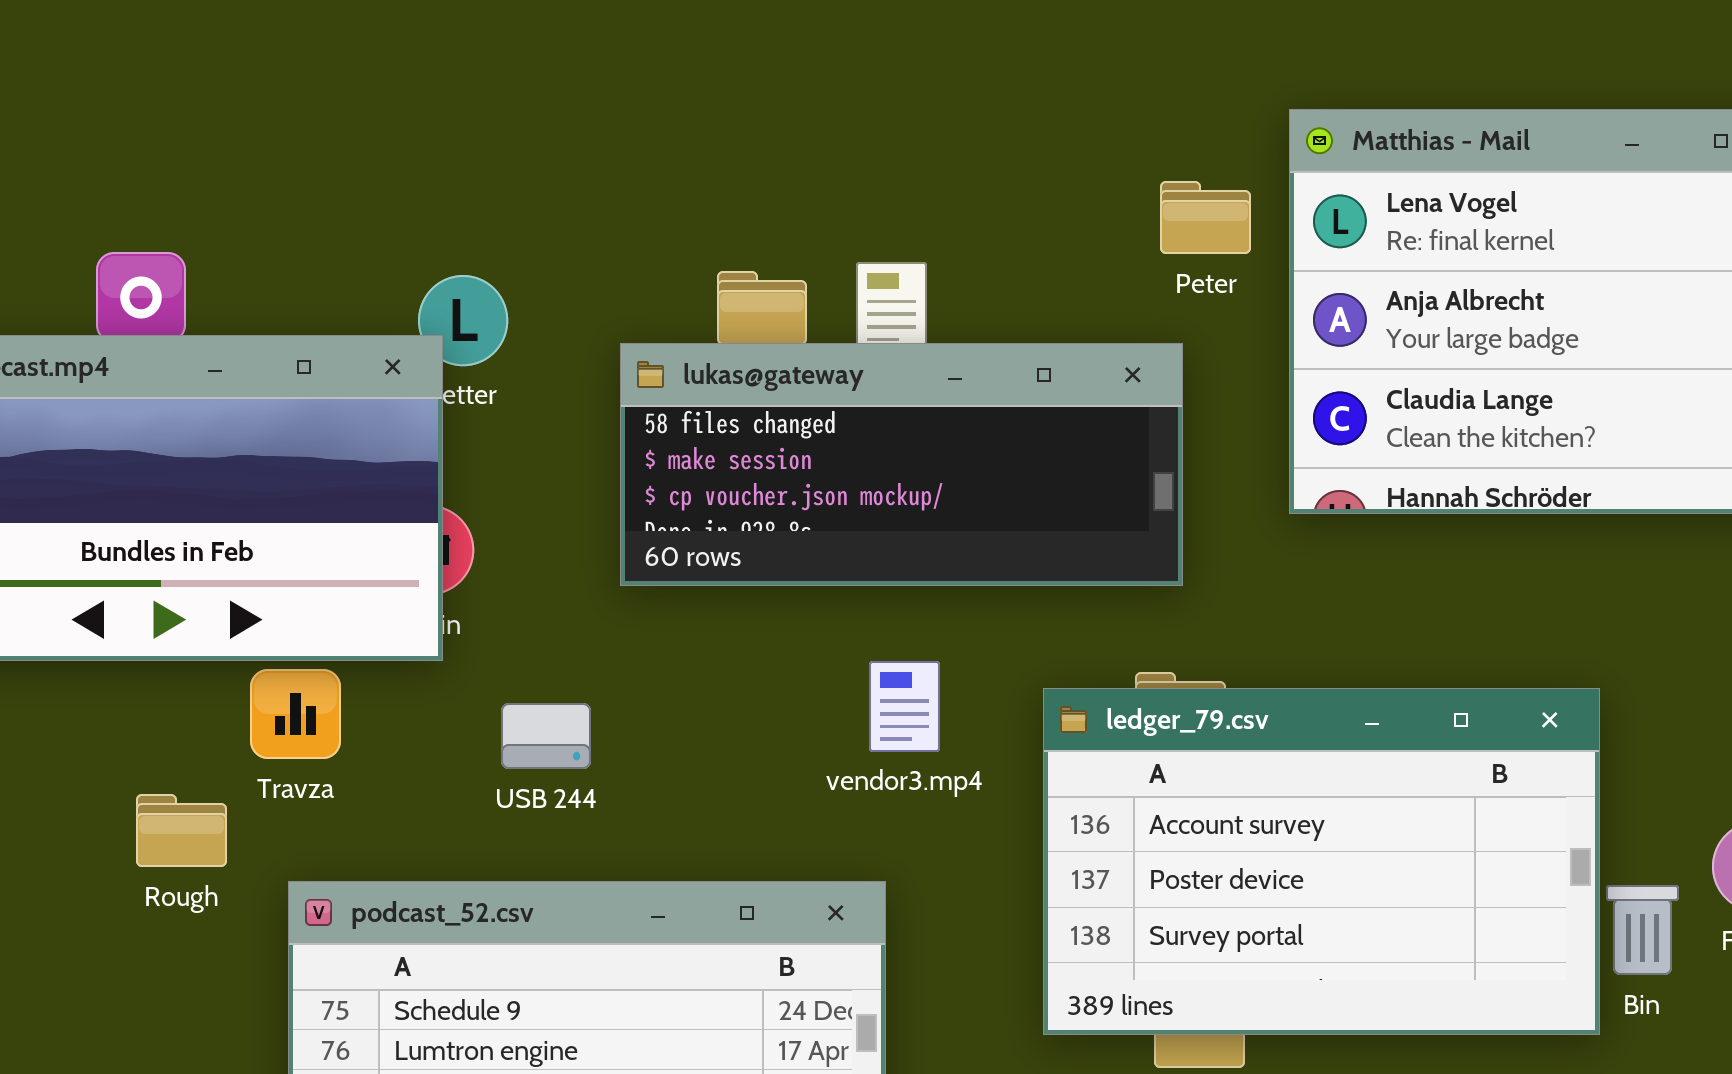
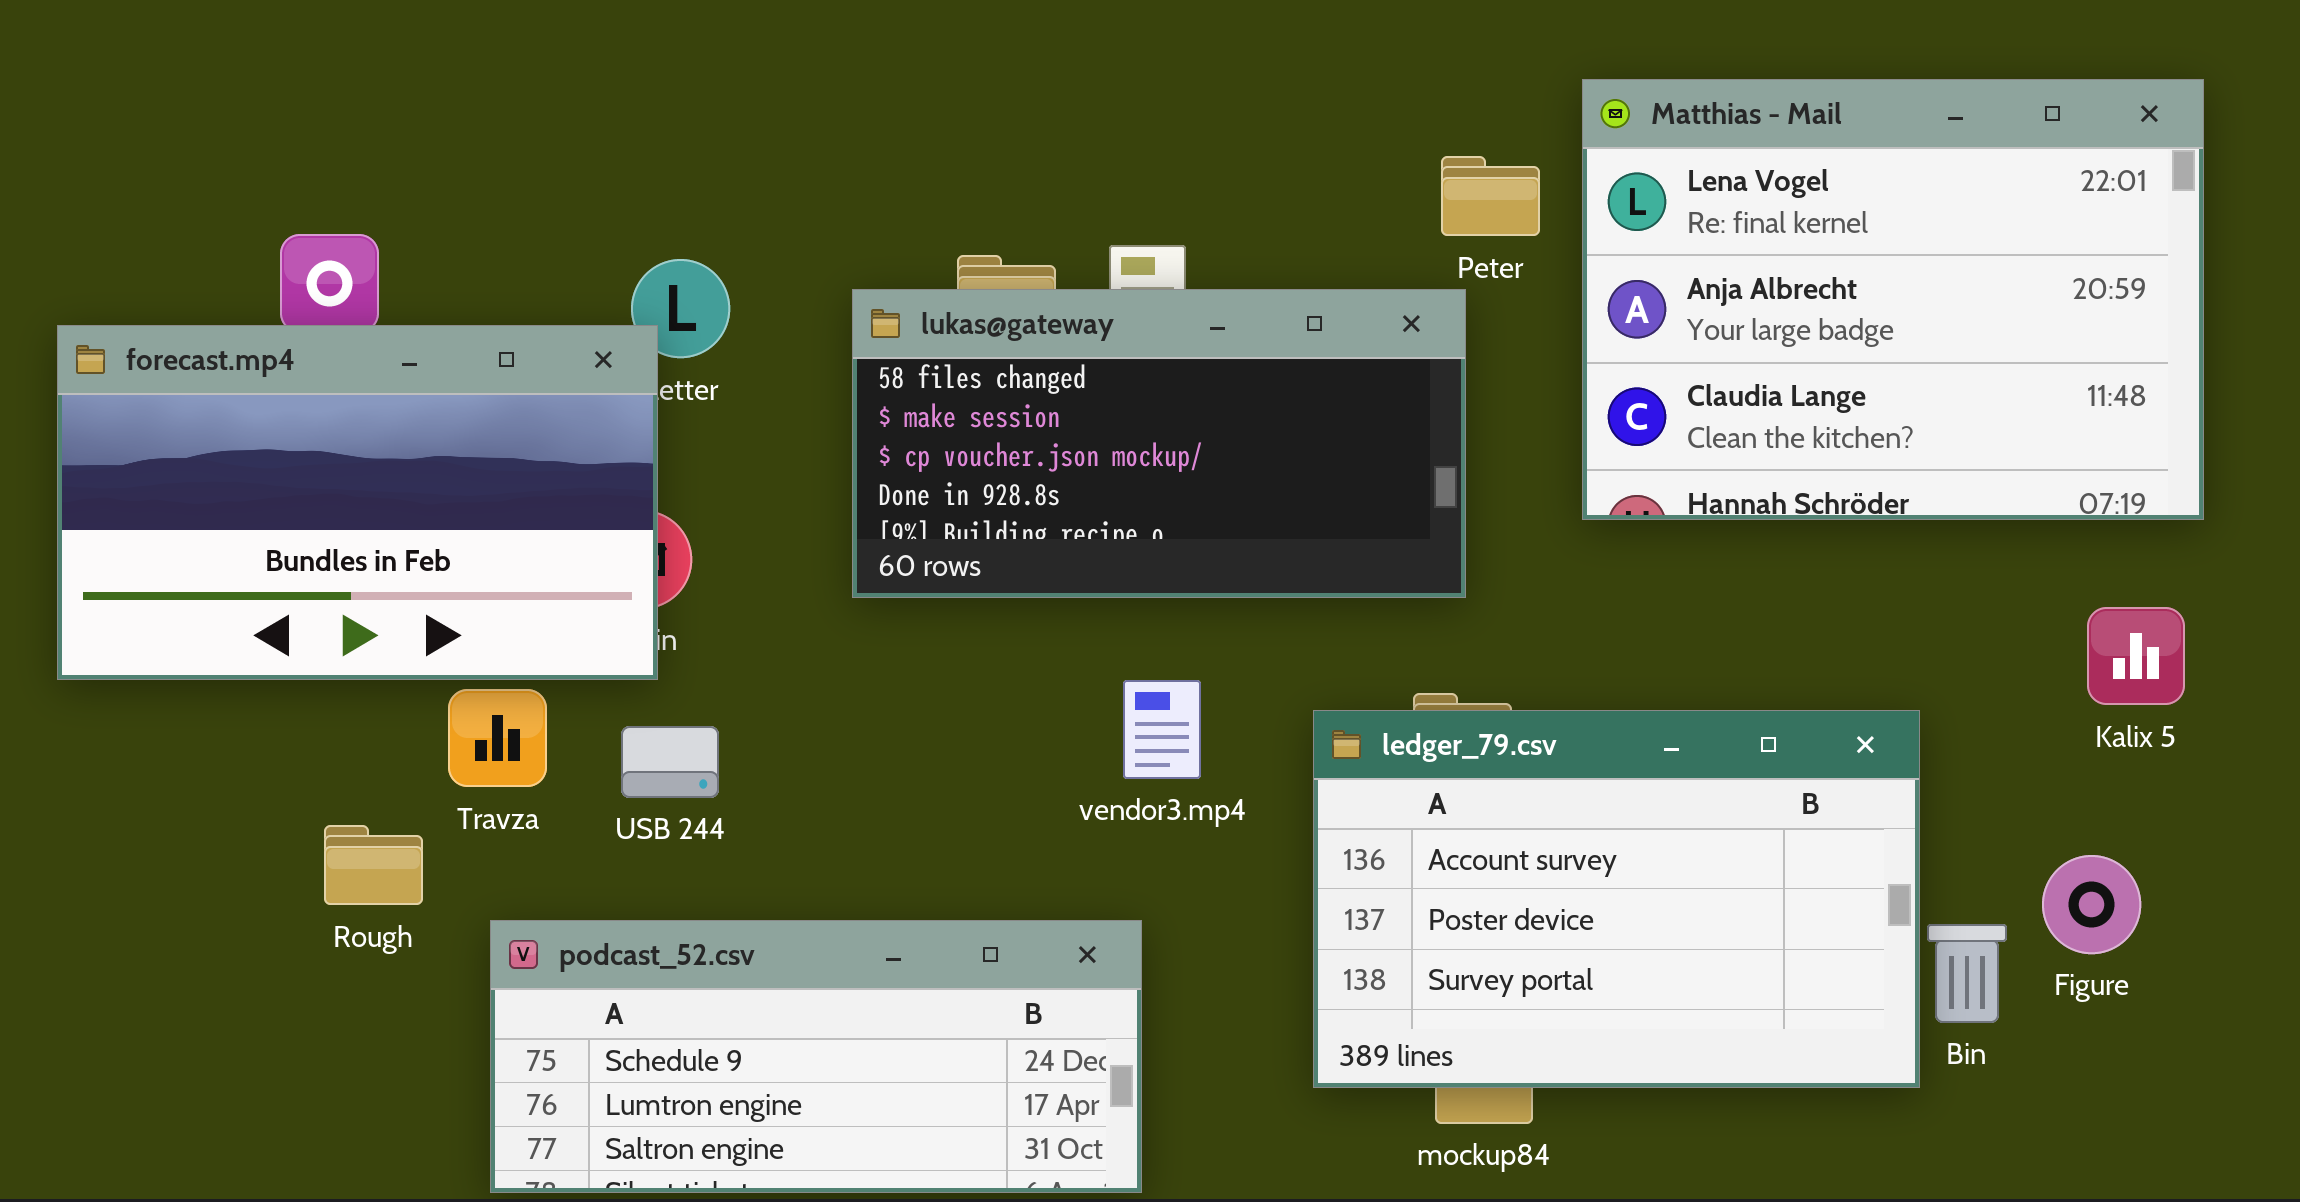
lukas@gateway: [620,343,1183,586] -> [852,289,1466,598], resized
USB 244: [501,703,591,769] -> [621,726,719,798], moved

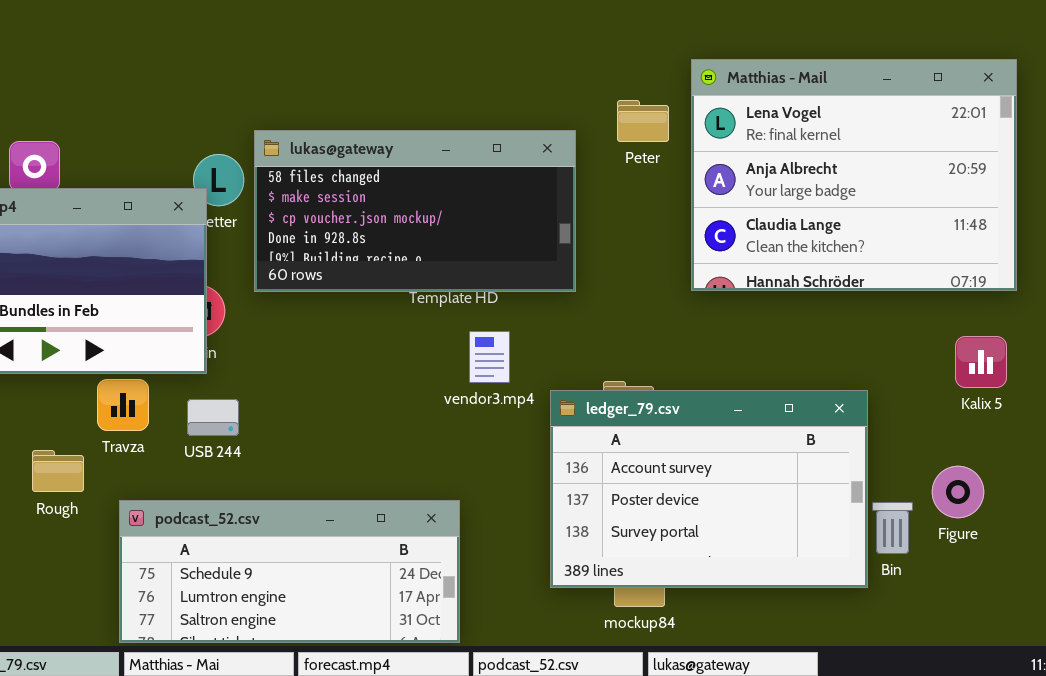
lukas@gateway: [852,289,1466,598] -> [254,130,576,292], moved
vendor3.mp4: [1123,680,1201,779] -> [469,331,510,383], moved

